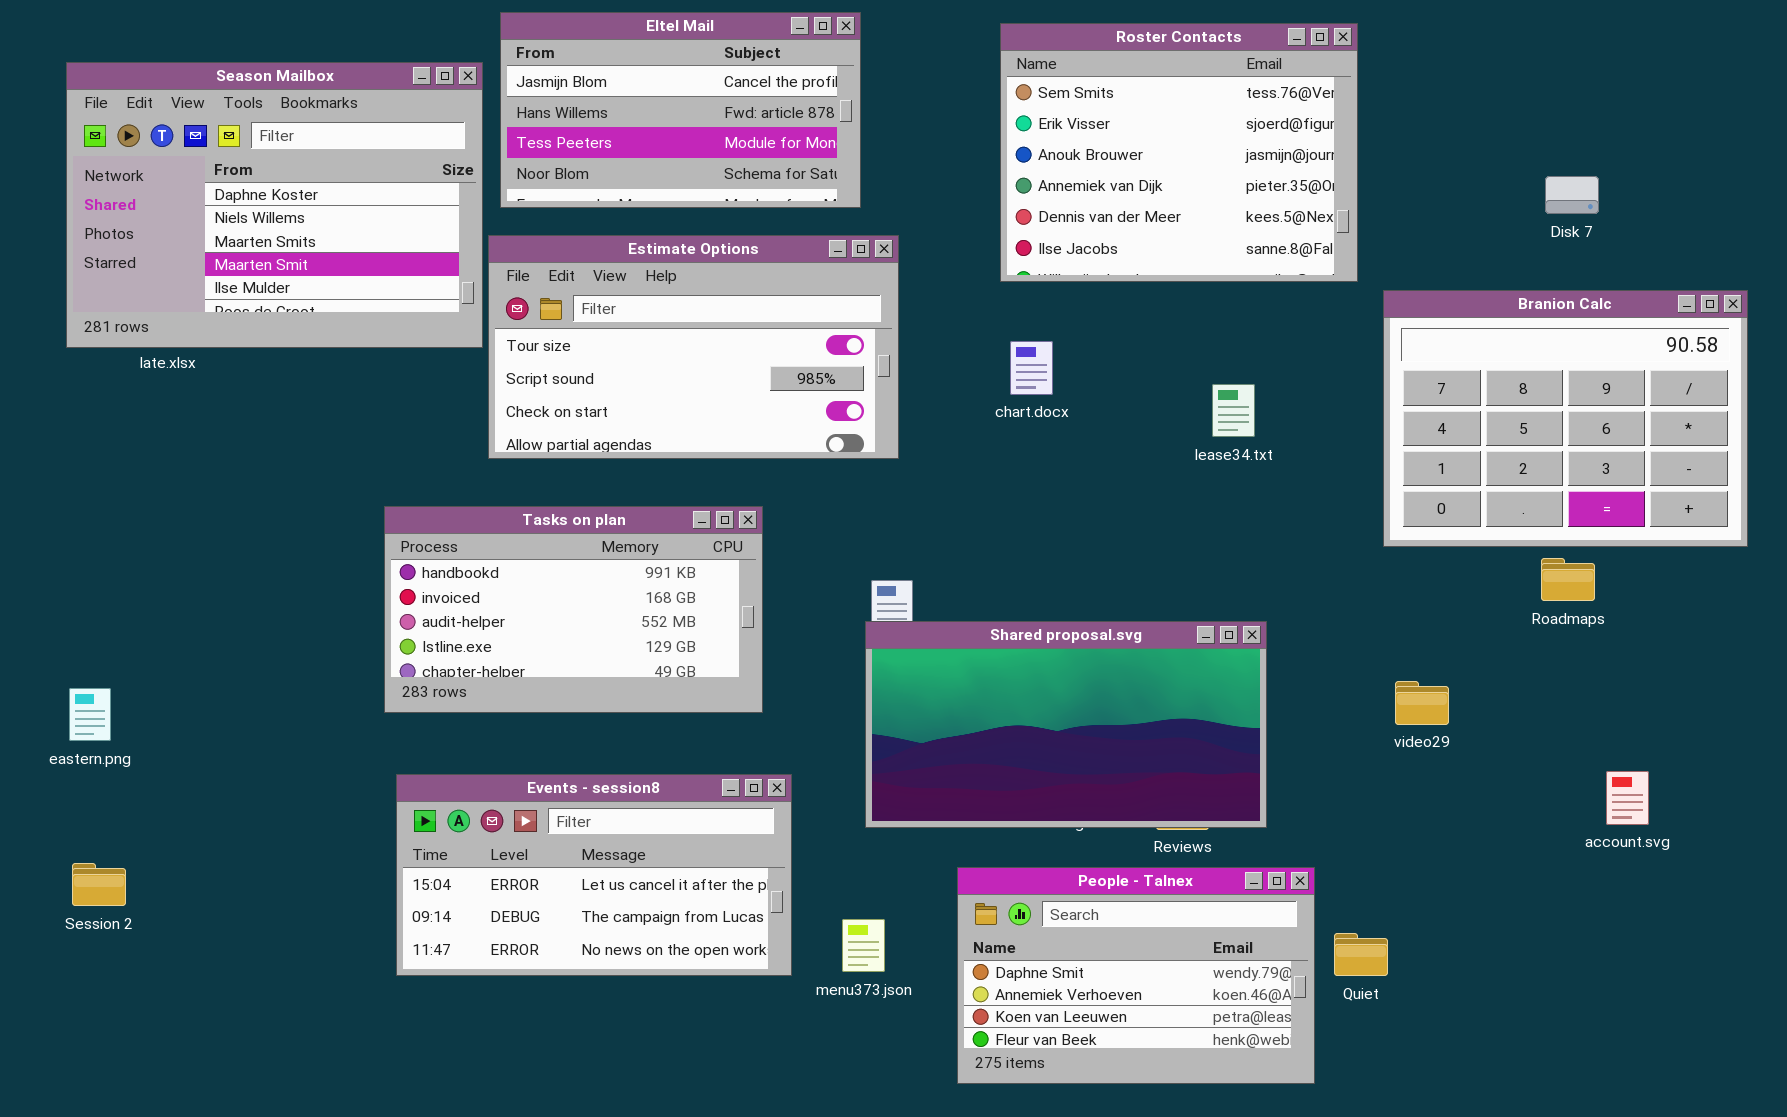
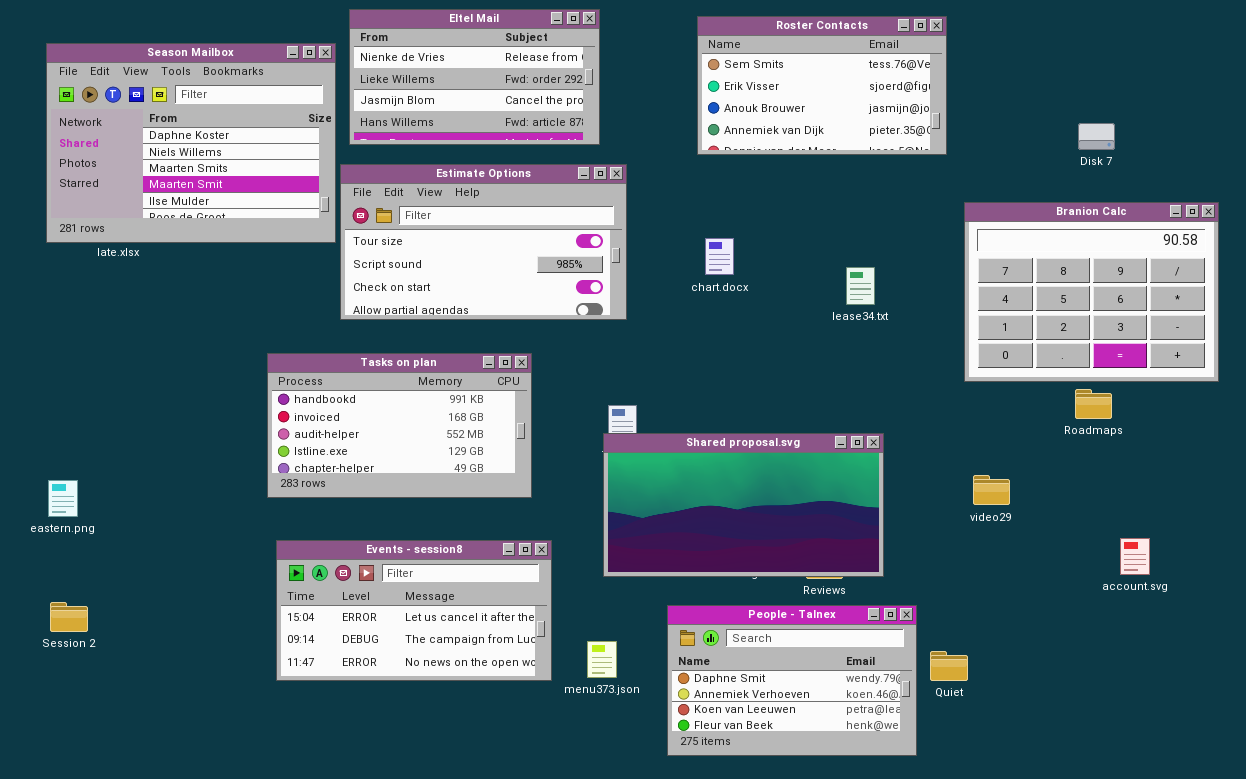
Eltel Mail: [500,12,861,208] -> [349,9,600,145], scrolled up 2 rows
Roster Contacts: [1000,23,1358,282] -> [697,16,947,155], resized

